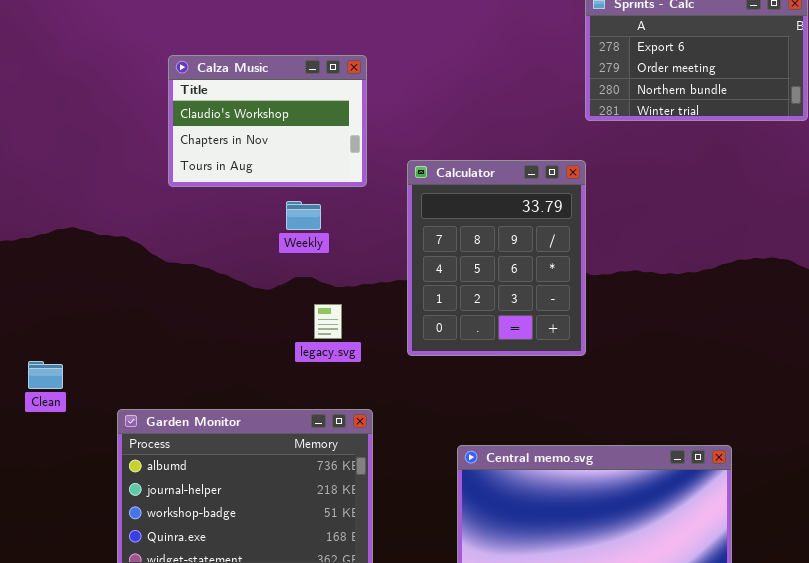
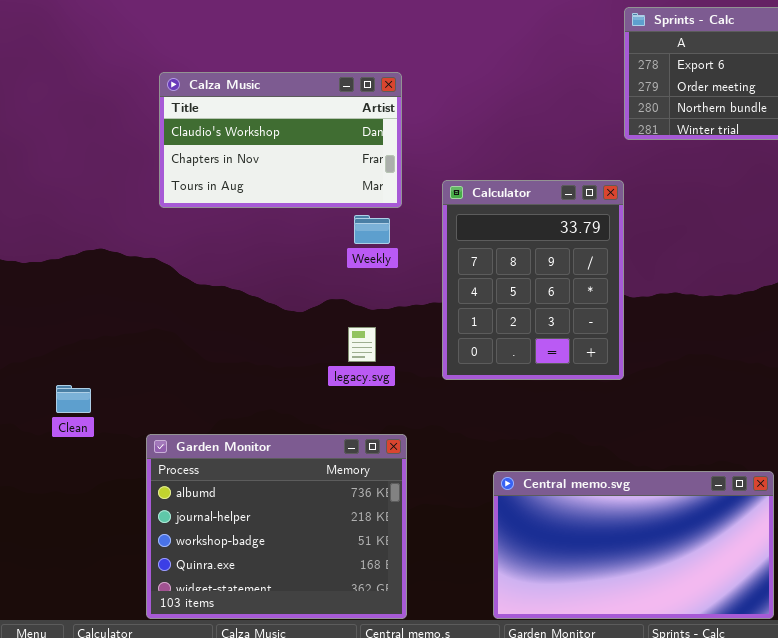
Calza Music: [168,55,367,187] -> [159,72,402,208], resized
Weekly: [286,201,321,230] -> [354,215,390,244], moved

